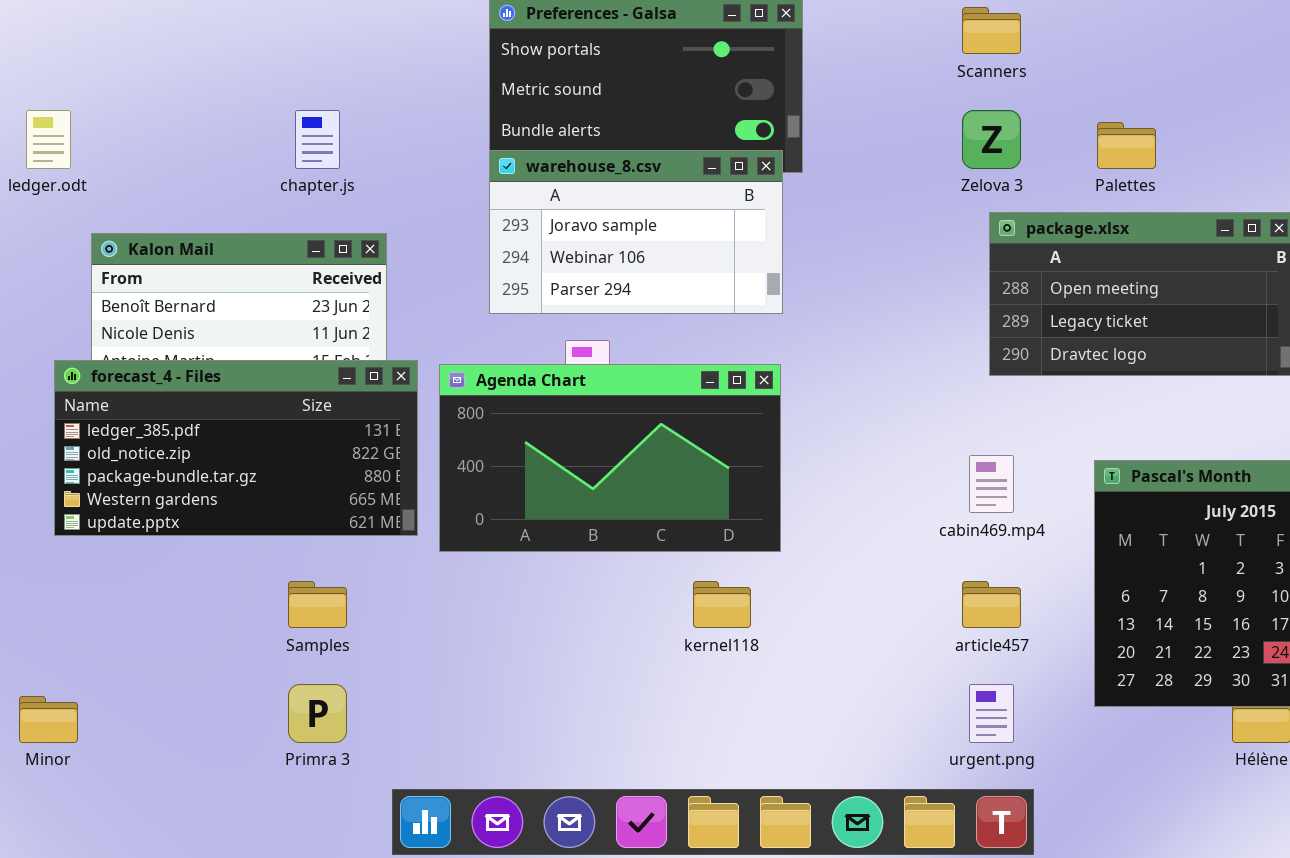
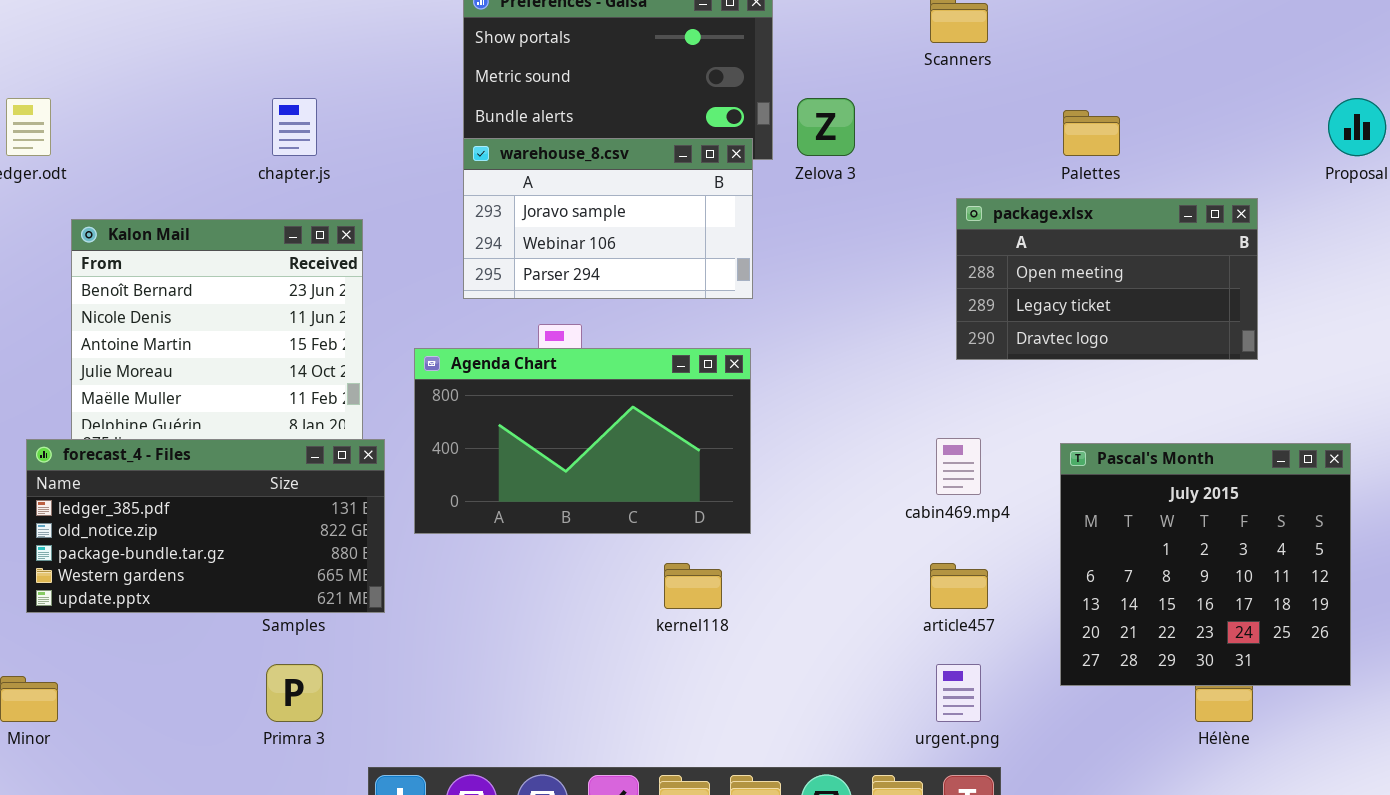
Zelova 3: [962,110,1021,169] -> [797,98,855,156], moved
forecast_4 - Files: [54,360,418,536] -> [26,439,385,613], moved

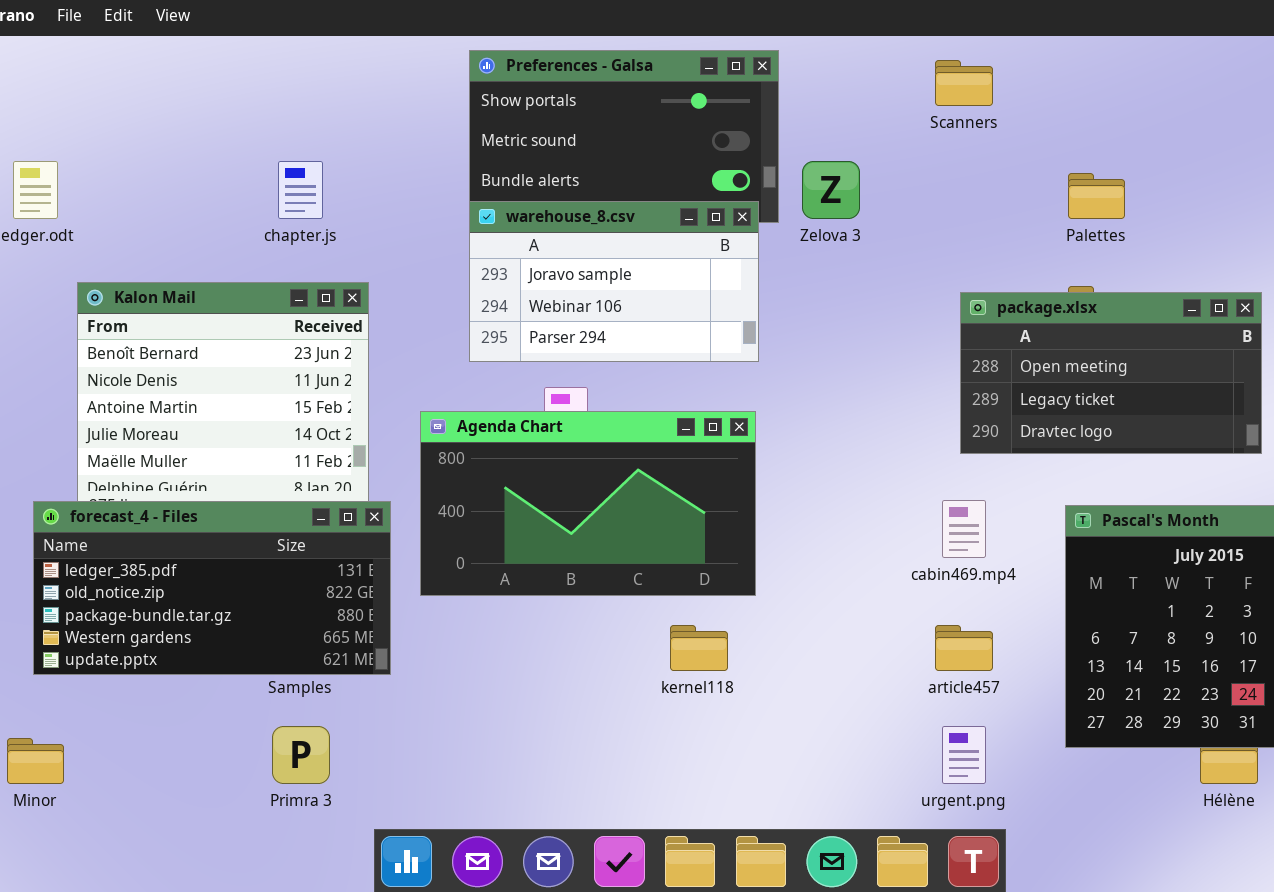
package.xlsx: [956,198,1258,360] -> [960,292,1262,454], moved

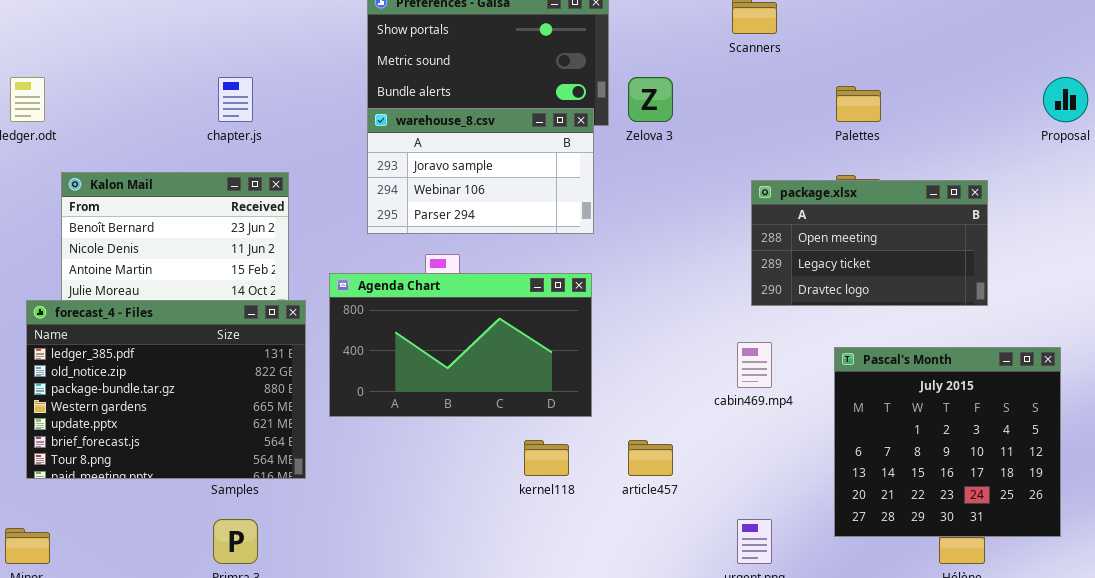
forecast_4 - Files: [33,501,391,675] -> [26,300,306,479], resized
article457: [935,625,993,671] -> [628,440,673,476], moved

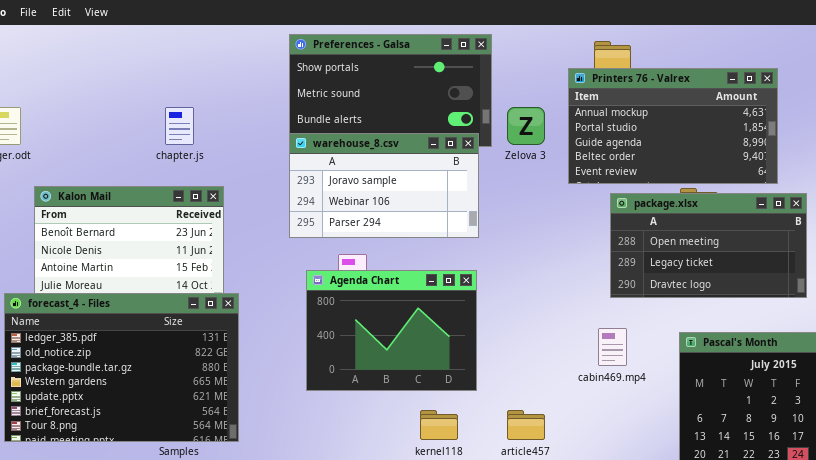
Printers 76 - Valrex: none -> [568,68,778,184], opened
Agenda Chart: [329,273,592,417] -> [306,270,477,391], resized

